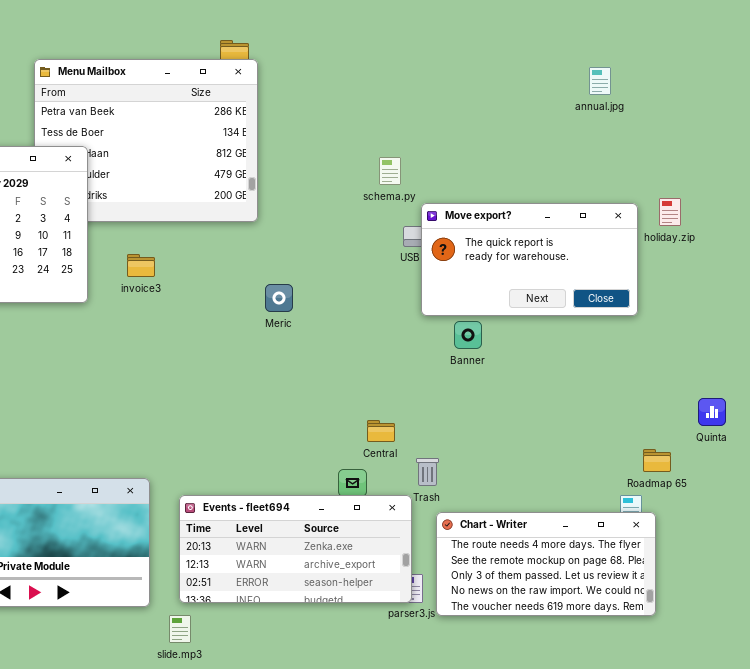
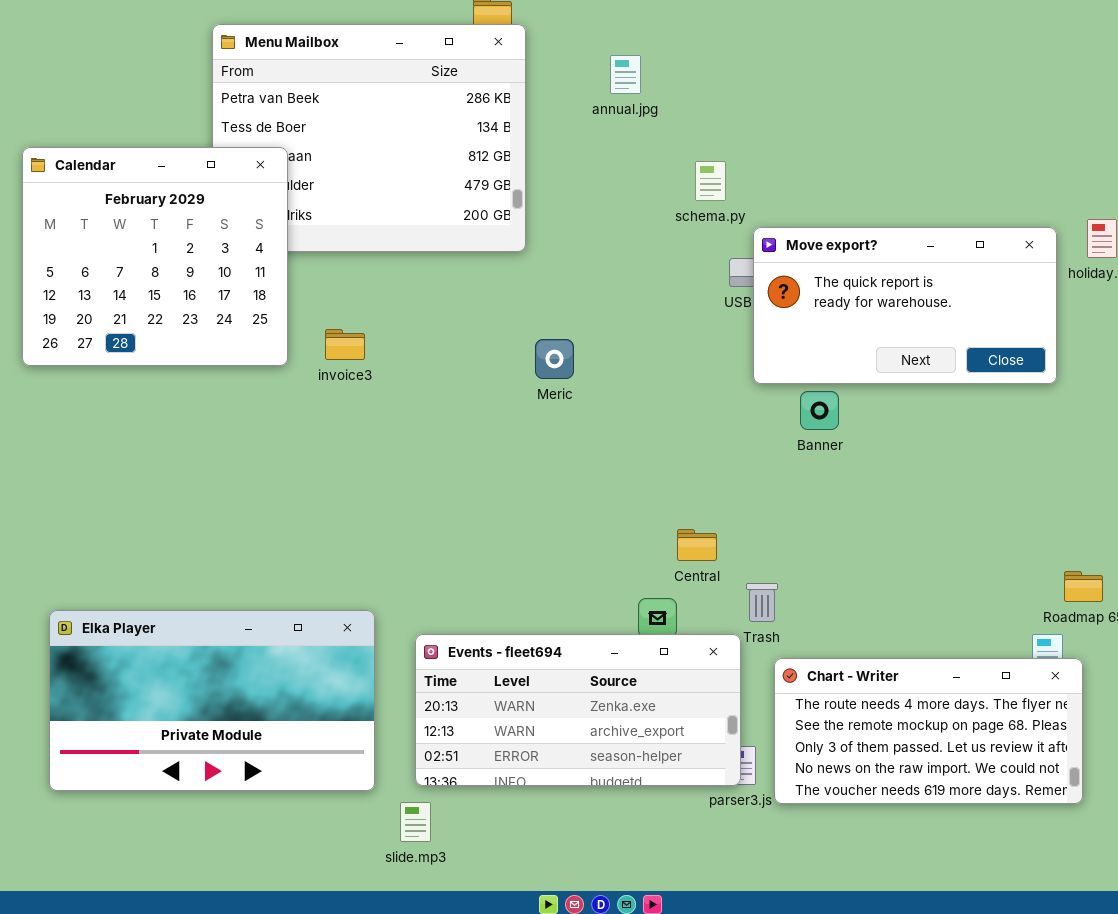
annual.jpg: [589,67,611,95] -> [610,55,641,94], moved
invoice3: [127,254,155,277] -> [325,329,365,360], moved

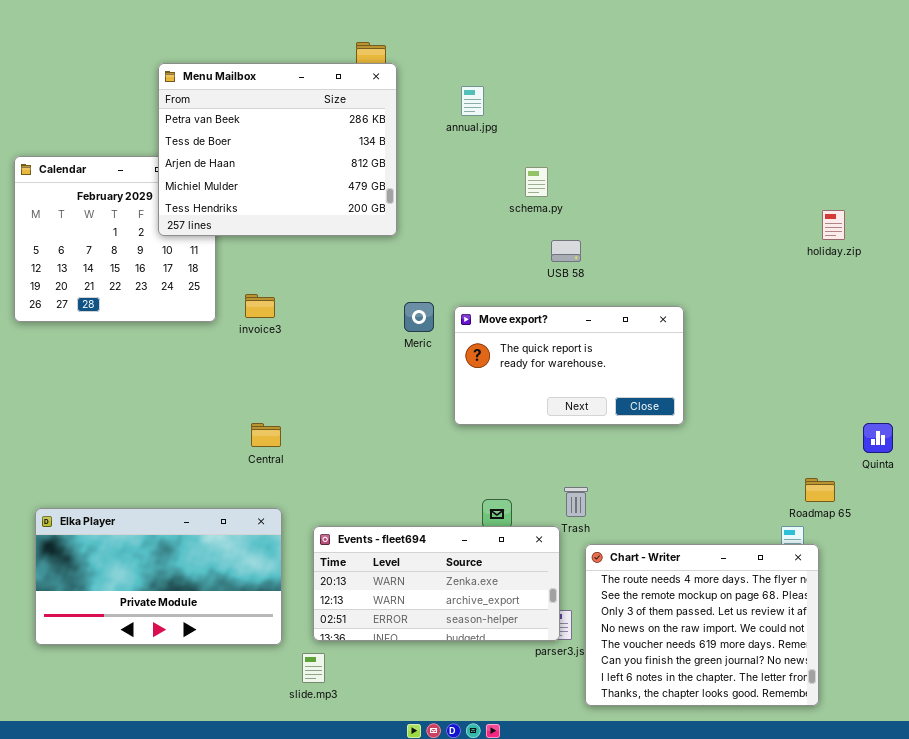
Menu Mailbox: [212,24,526,252] -> [158,63,397,236], raised
Move export?: [753,227,1057,384] -> [454,306,684,425], moved
Central: [677,529,717,561] -> [251,423,281,447], moved
Chart - Writer: [774,658,1083,804] -> [585,544,819,706], resized

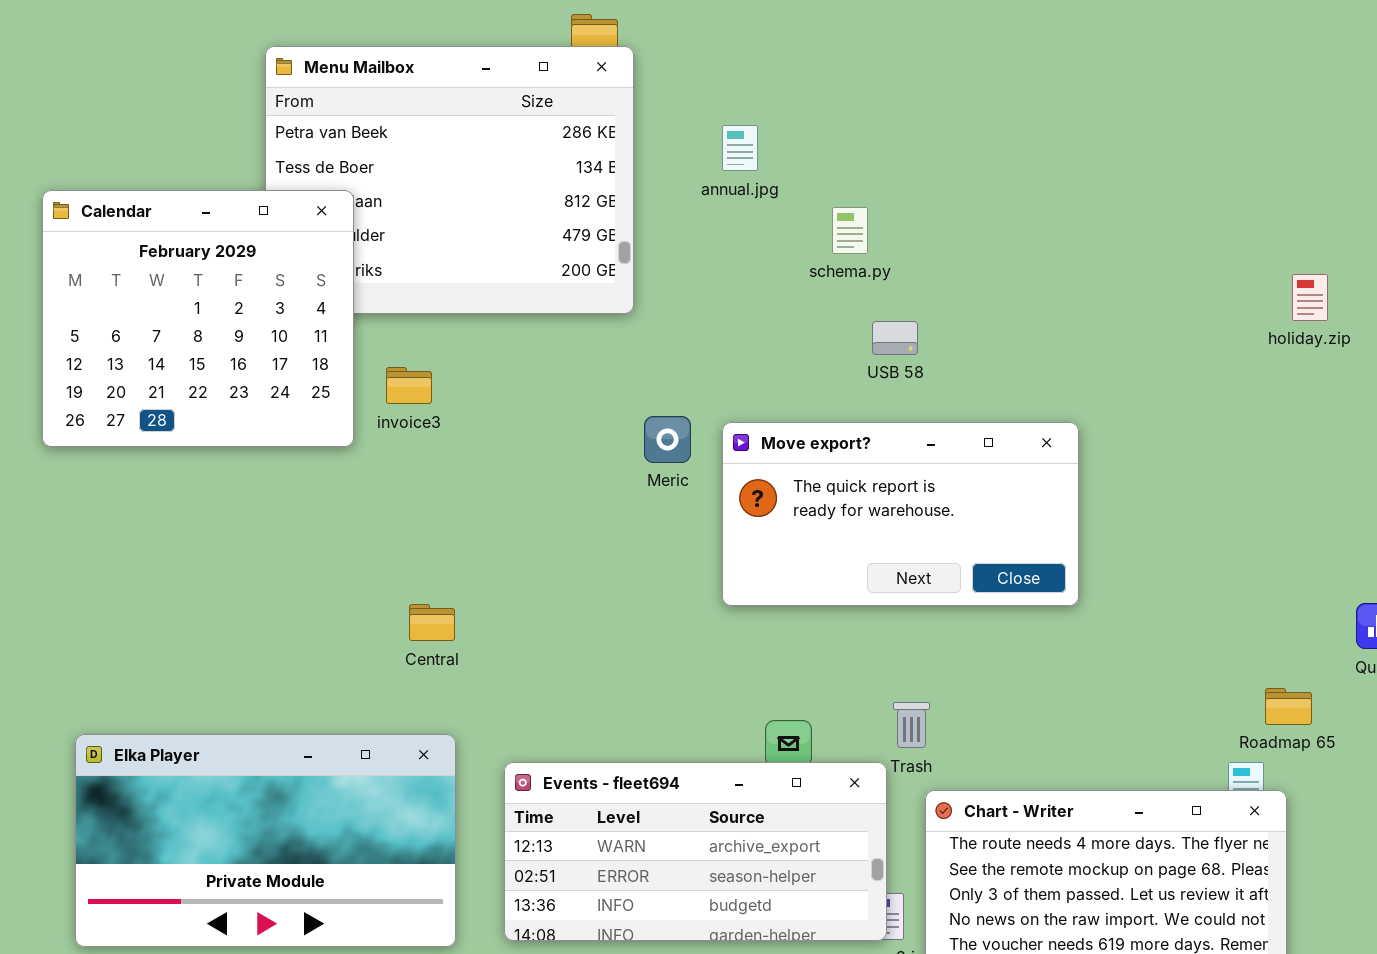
annual.jpg: [461,86,484,116] -> [722,125,758,171], moved
Calendar: [14,156,216,322] -> [42,190,354,447], raised
invoice3: [245,294,275,318] -> [386,367,432,404], moved
Events - fleet694: [313,526,560,641] -> [504,762,887,941], scrolled down 1 row

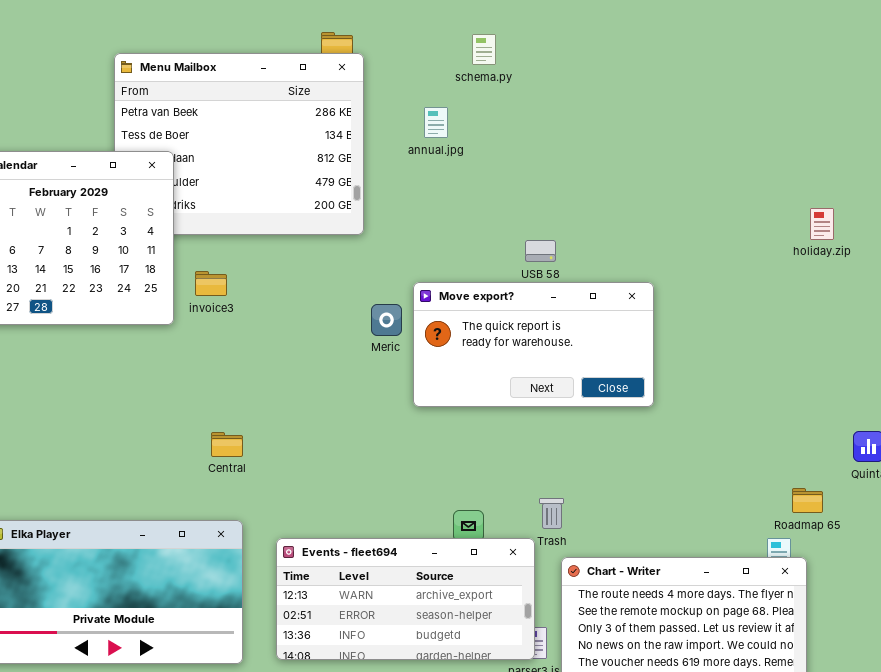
schema.py: [832,207,868,254] -> [472,34,496,65], moved
Move export?: [722,422,1079,606] -> [413,282,654,407], moved

